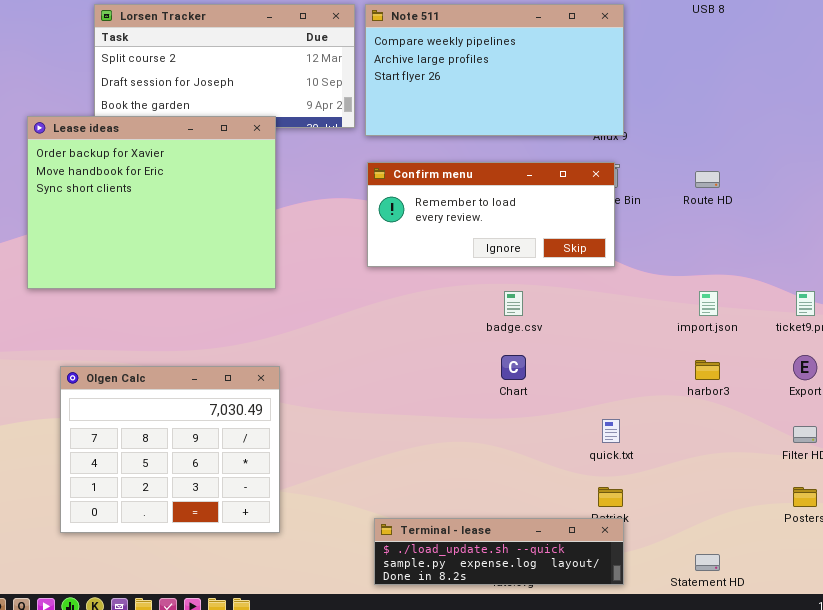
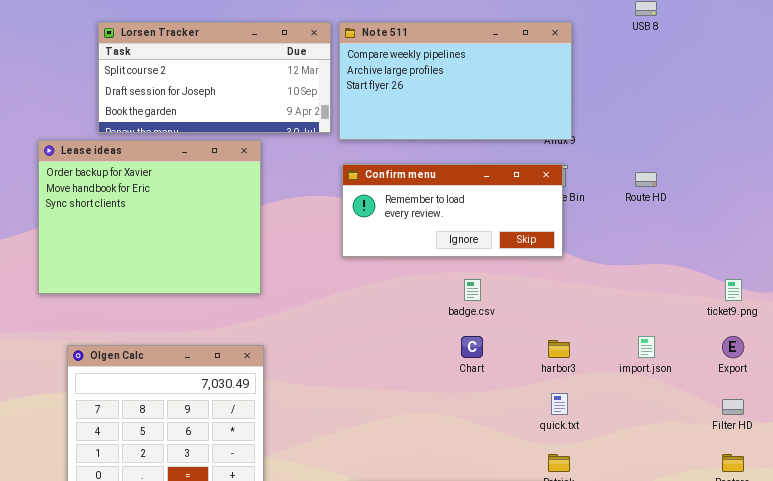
Lease ideas: [27,116,276,289] -> [38,140,261,294], moved
import.json: [699,291,718,316] -> [638,336,655,358], moved
harbor3: [695,360,720,380] -> [548,340,570,358], moved

